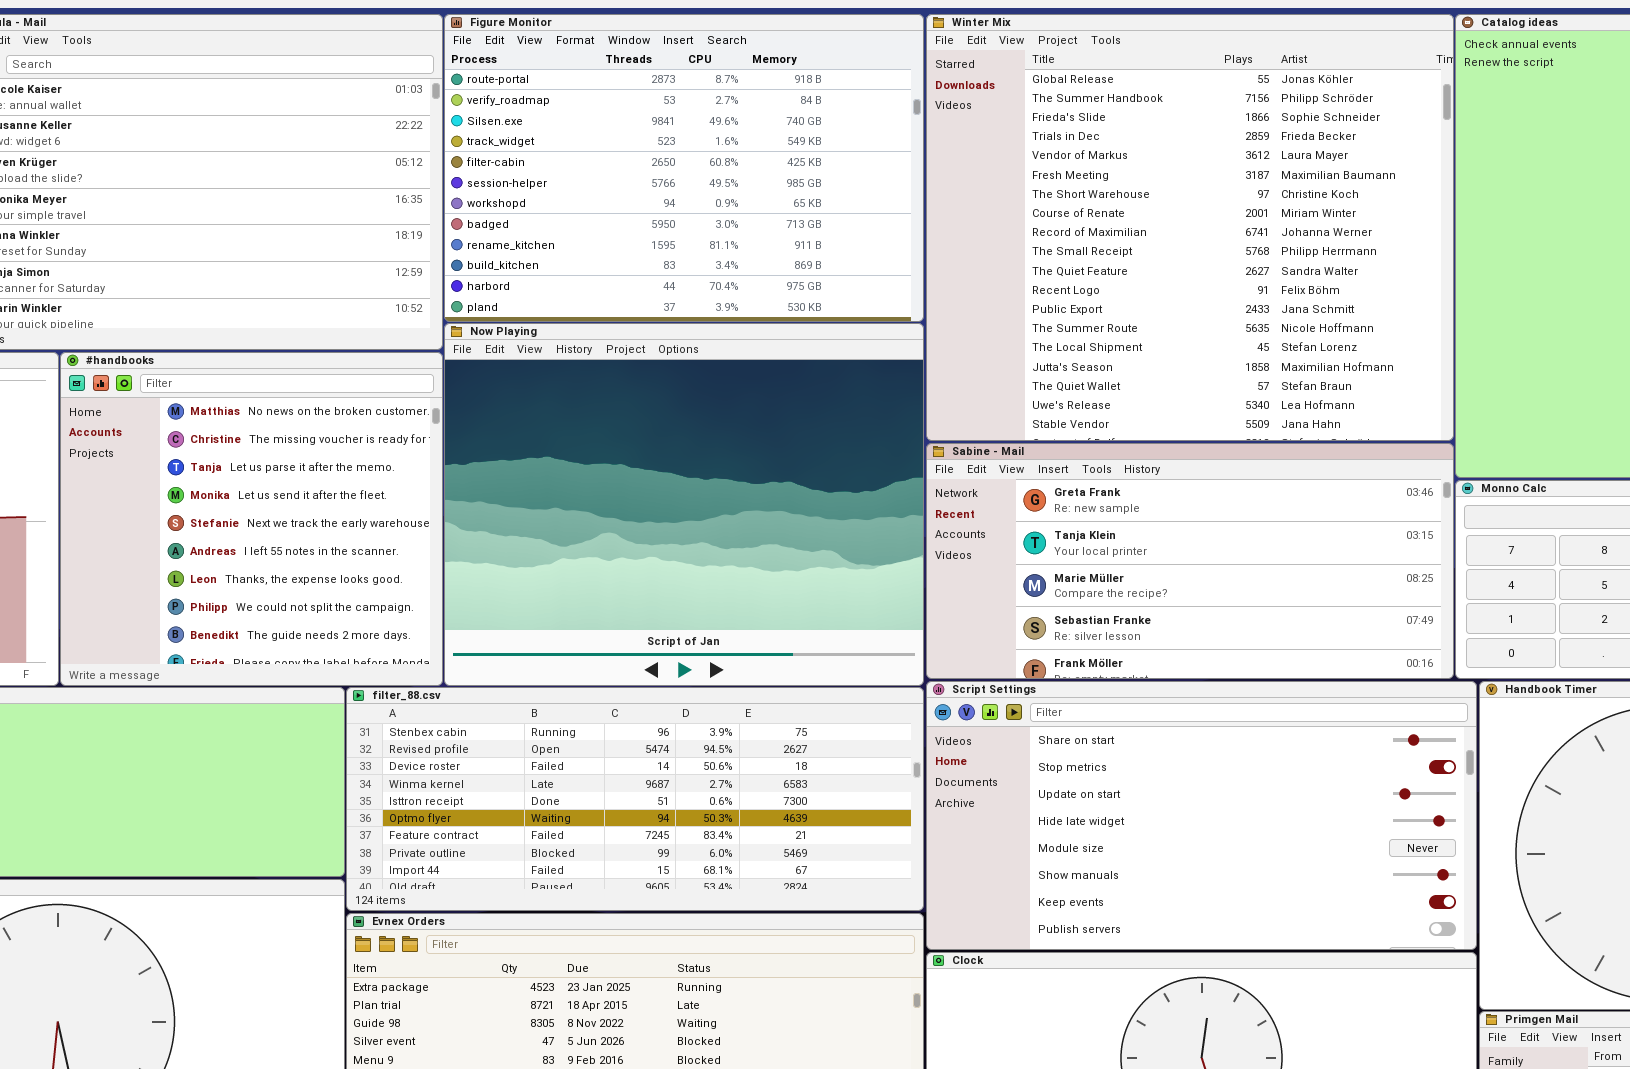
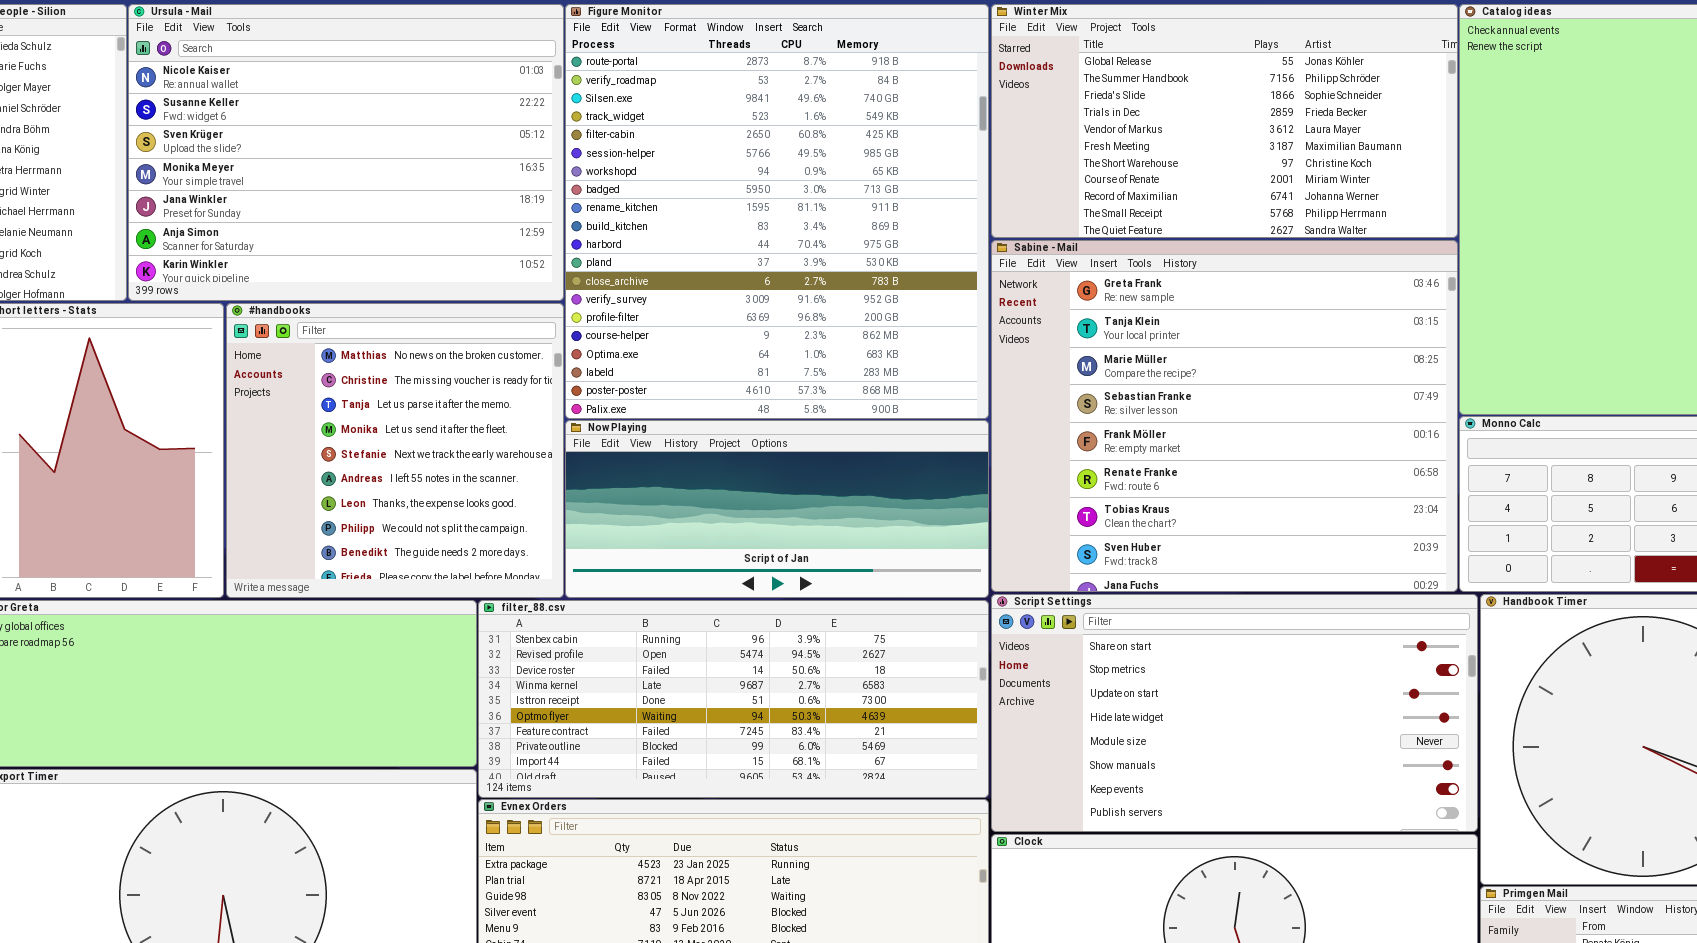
Figure Monitor: [444,14,924,322] -> [565,4,989,419], resized
Winter Mix: [926,14,1454,441] -> [991,4,1458,238], resized
Now Playing: [444,323,924,686] -> [565,420,989,598], resized
Sabine - Mail: [926,443,1454,679] -> [991,240,1458,592], resized

